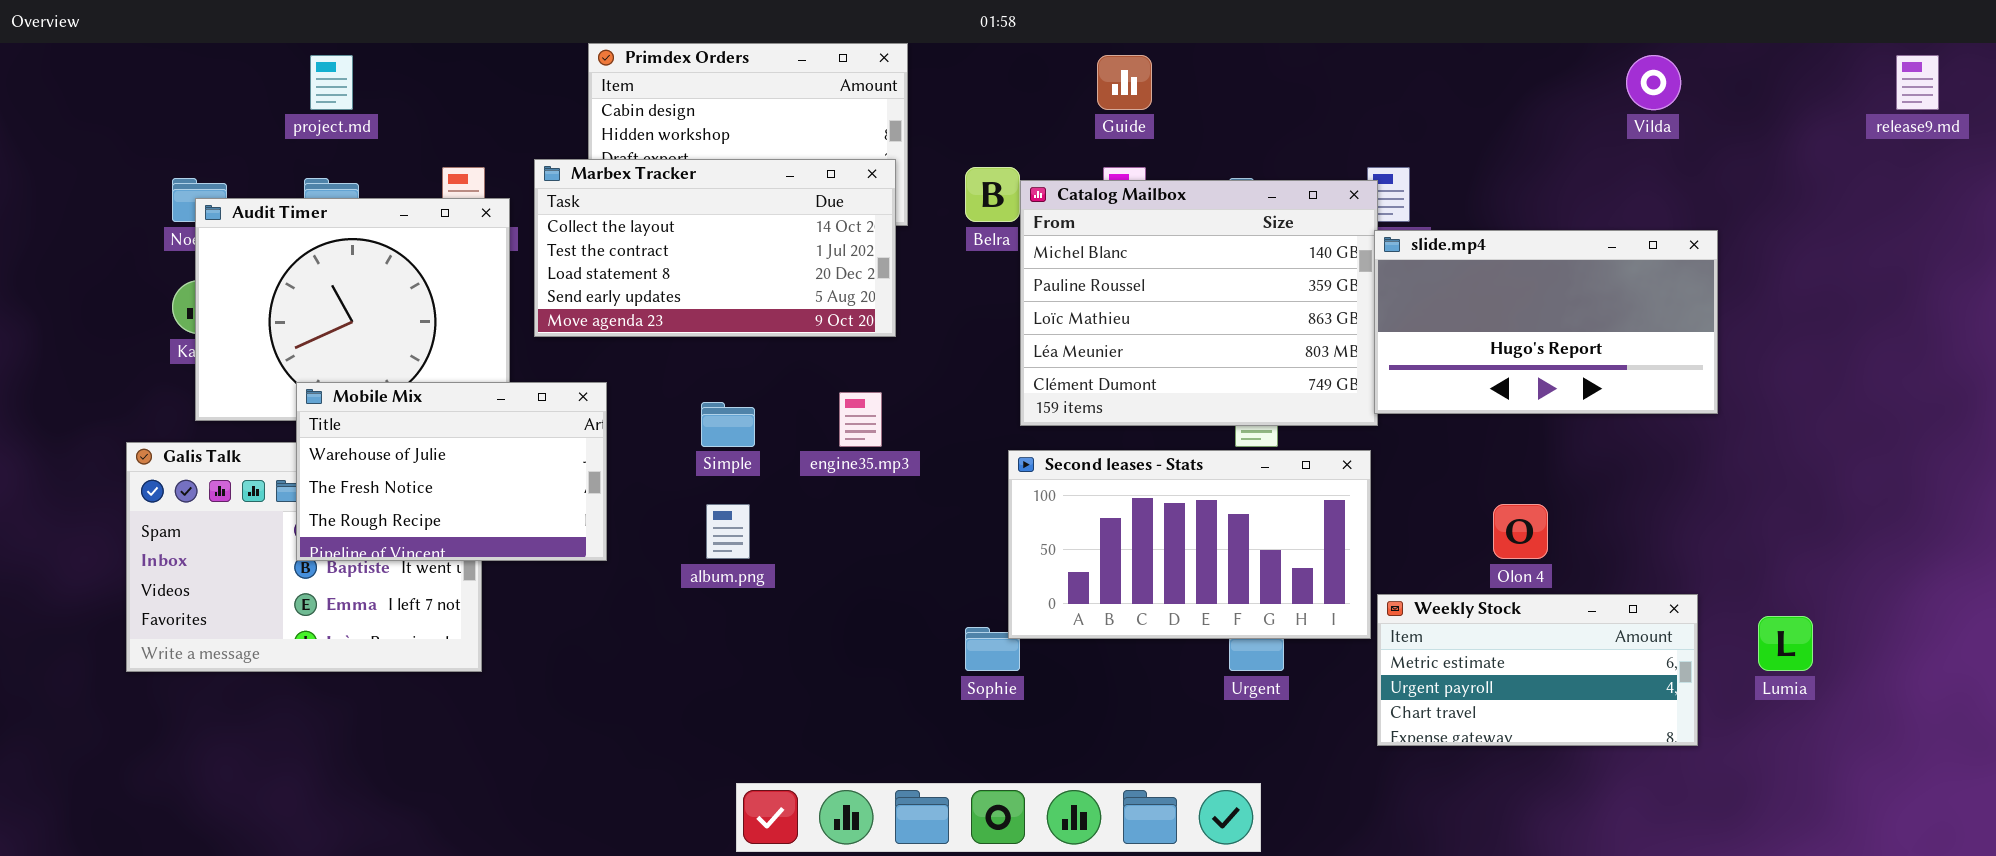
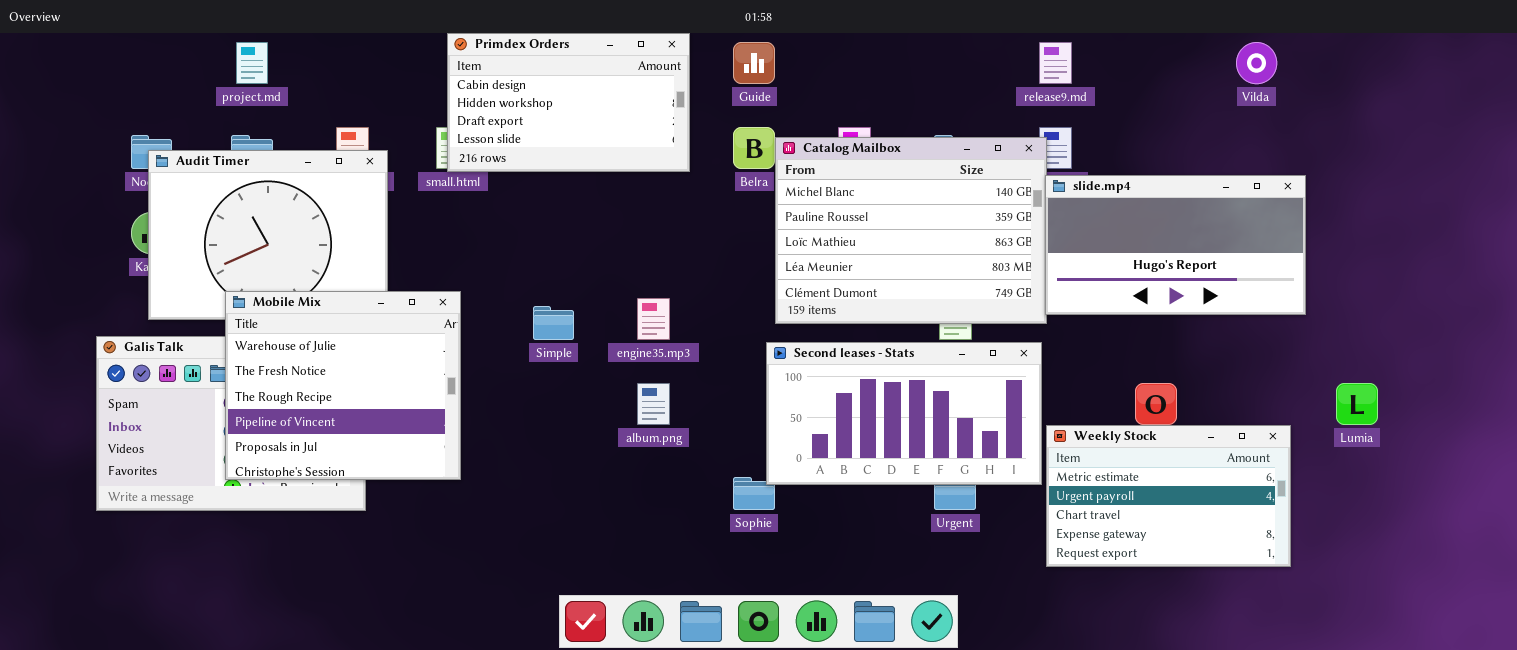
Guide: [1097,55,1152,110] -> [733,42,775,84], moved
release9.md: [1896,55,1939,110] -> [1039,42,1072,84], moved
Marbex Tracker: [534,159,896,337] -> none, closed
Mobile Mix: [296,382,607,561] -> [225,291,461,480], resized
album.png: [706,504,750,559] -> [637,383,670,425], moved
Weekly Stock: [1377,594,1698,746] -> [1046,425,1291,567], resized
Lumia: [1758,616,1813,671] -> [1336,383,1378,425], moved

